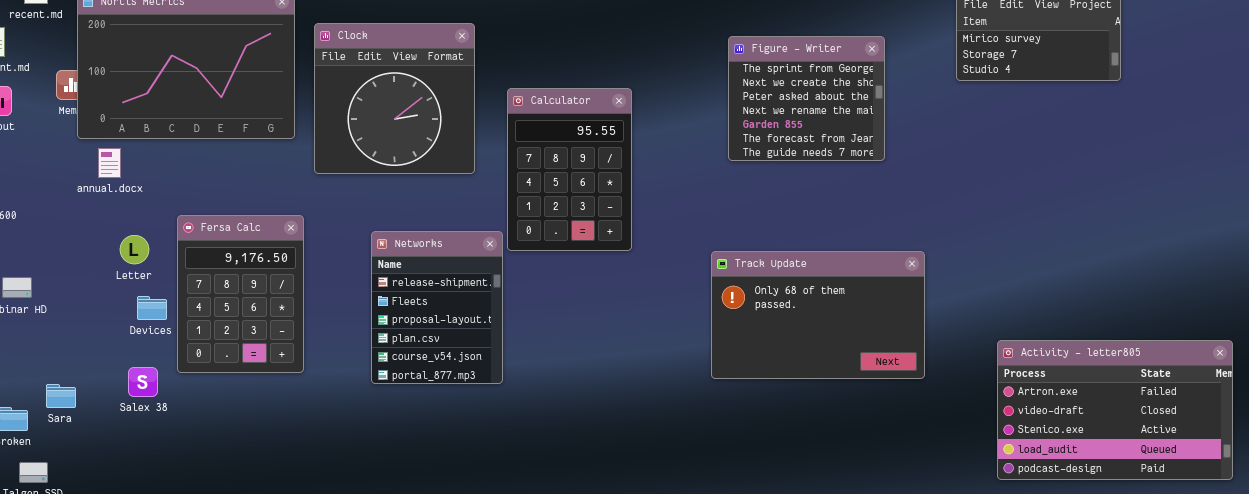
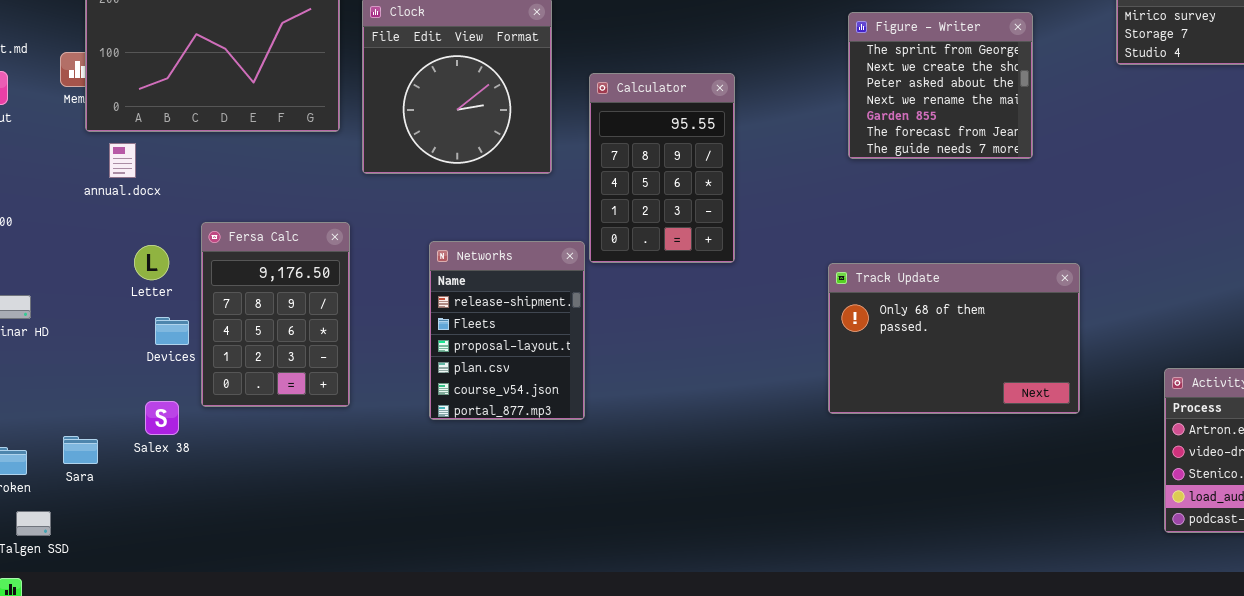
Sara: [46,384,76,408] -> [63,436,98,464], moved

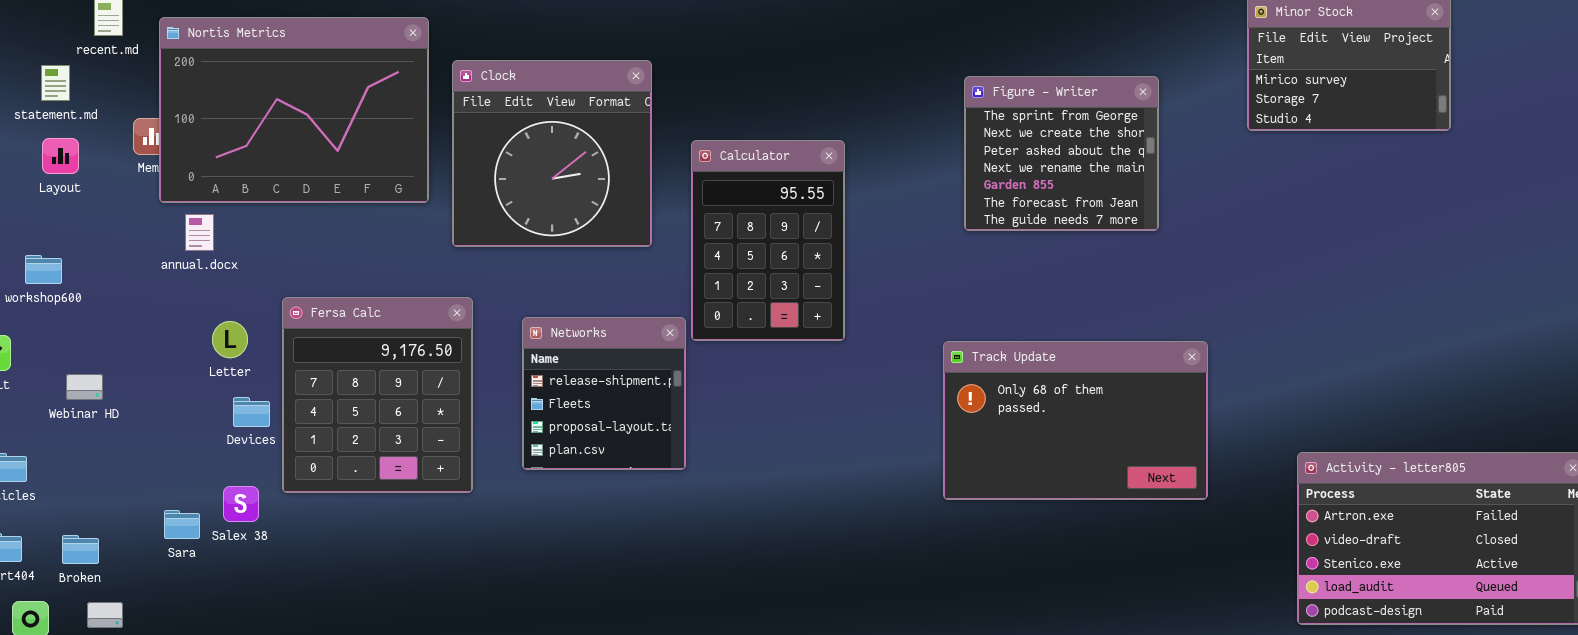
Fersa Calc: [201,222,350,407] -> [282,297,473,493], resized
Networks: [429,241,585,420] -> [522,317,686,470], resized
Sara: [63,436,98,464] -> [164,510,200,539], moved

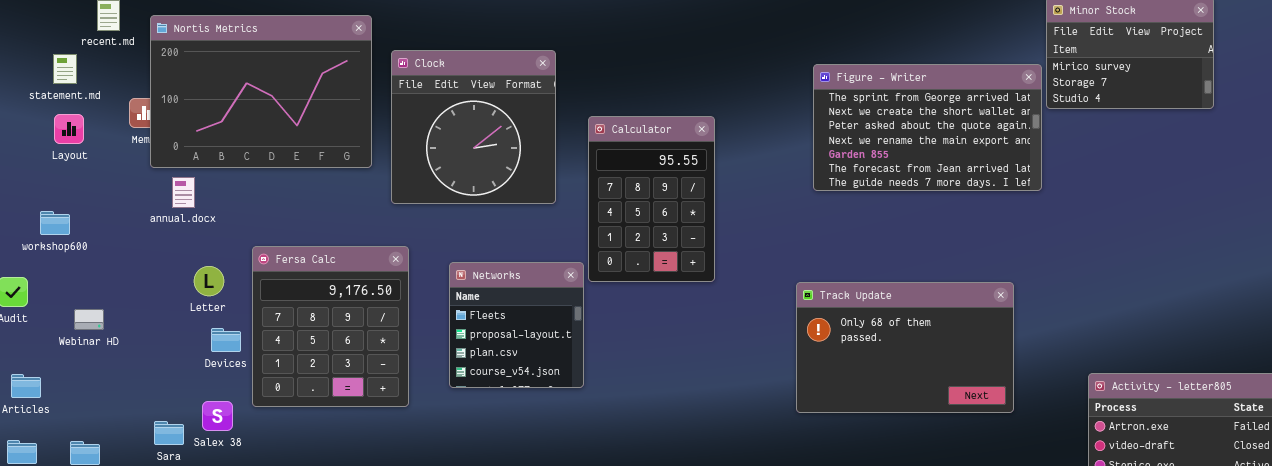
Figure - Writer: [964,76,1159,231] -> [813,64,1042,191], resized
Networks: [522,317,686,470] -> [449,262,584,388], scrolled down 1 row

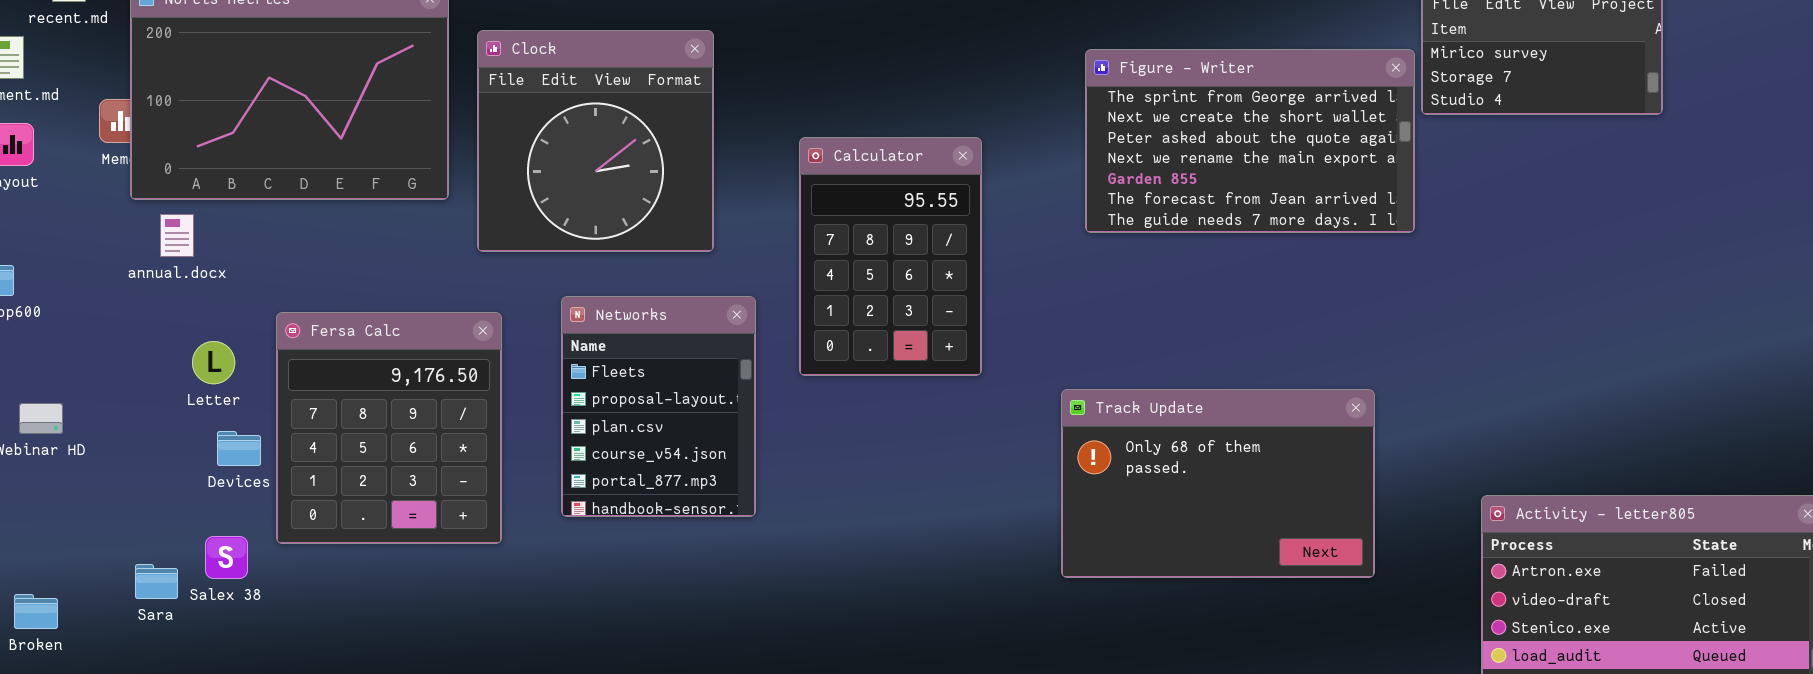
Calculator: [588,116,715,282] -> [799,137,982,376], moved
Networks: [449,262,584,388] -> [561,296,756,517], resized
Track Update: [796,282,1014,413] -> [1061,389,1375,578], moved

